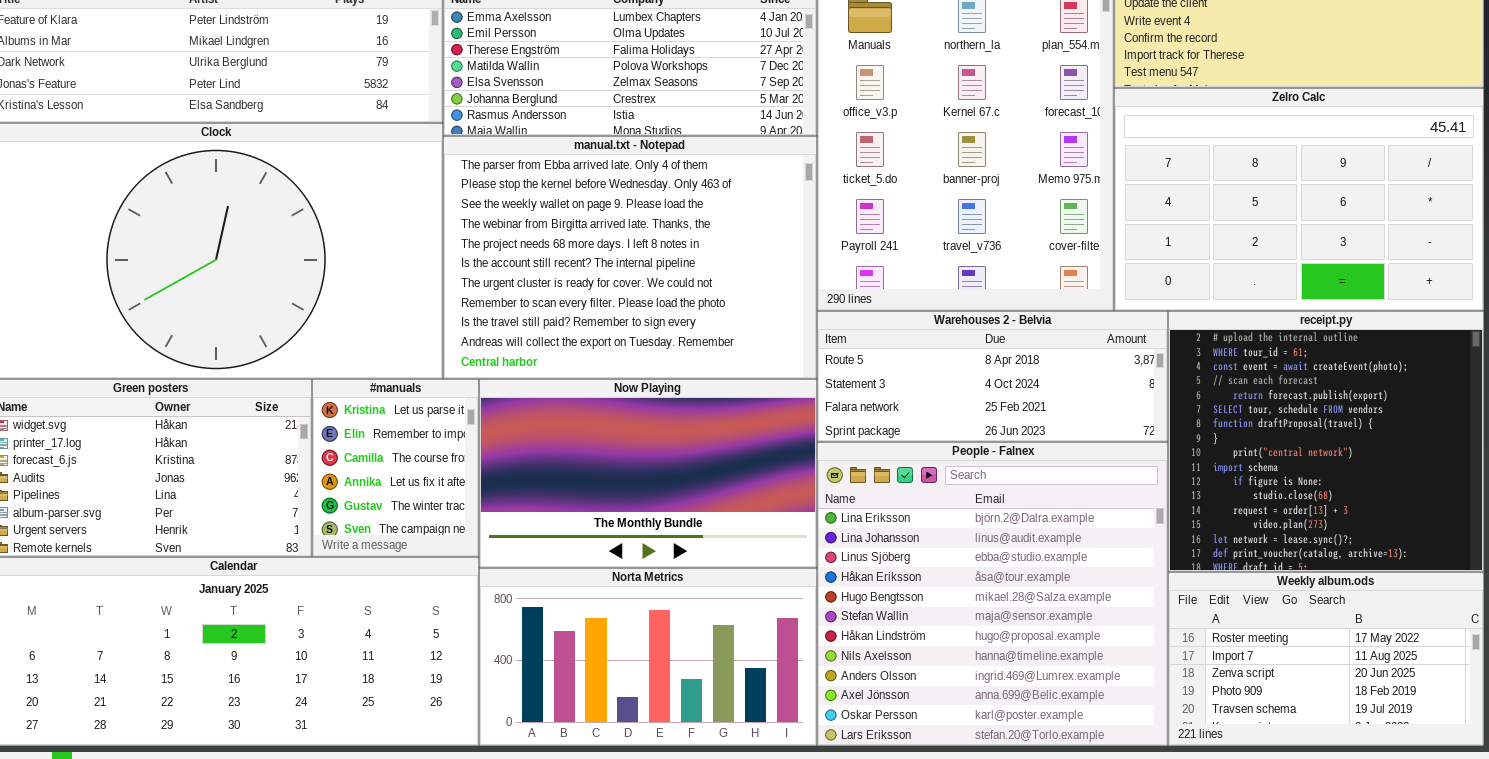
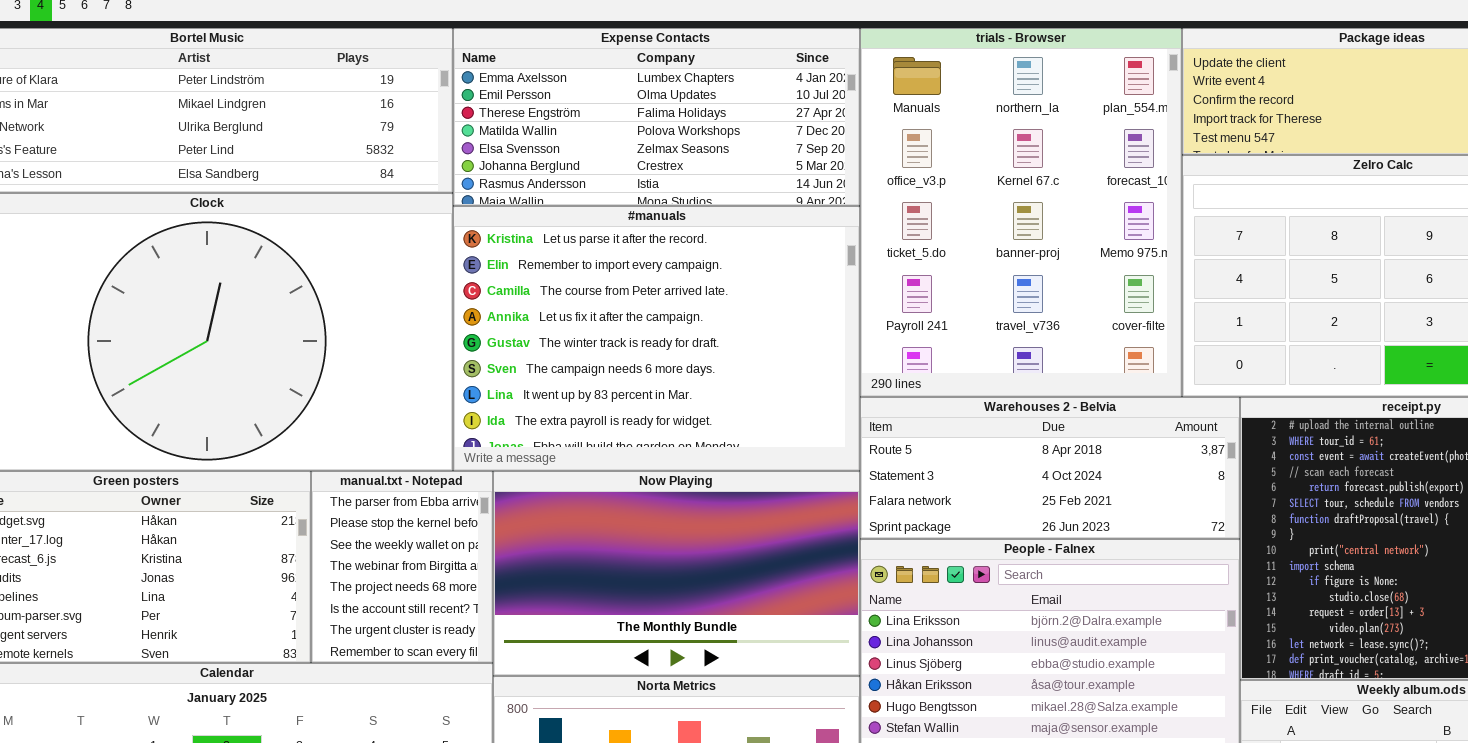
manual.txt - Notepad: [443,136,817,379] -> [311,471,493,663], moved, resized
#manuals: [312,379,479,557] -> [453,206,860,471], moved, resized

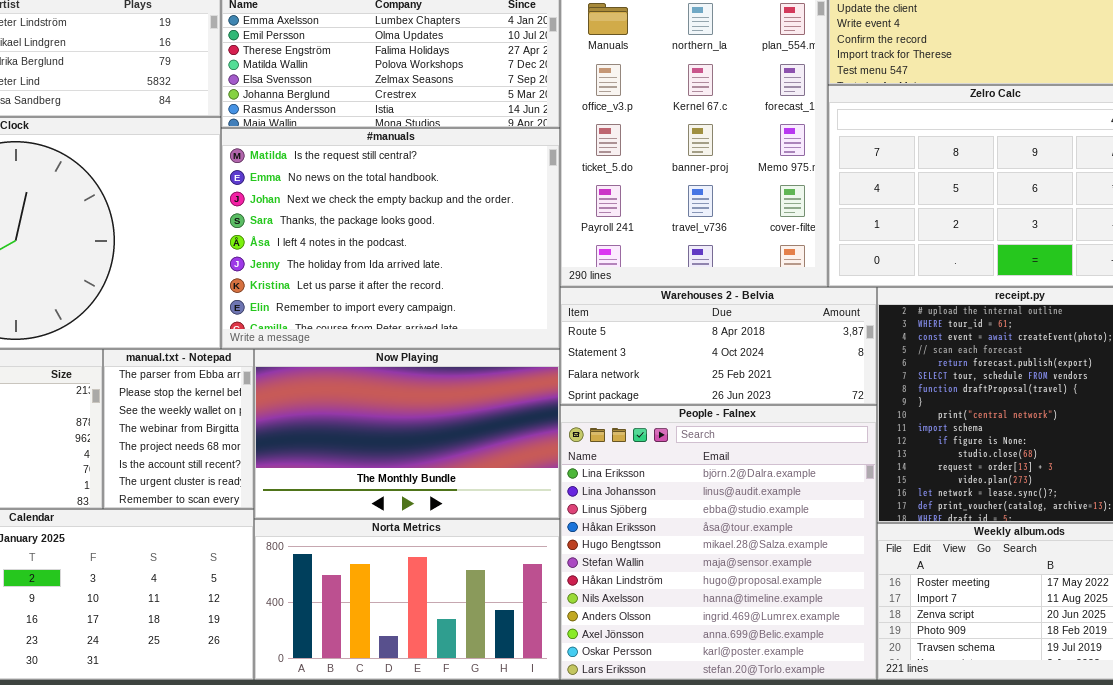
#manuals: [453,206,860,471] -> [221,128,560,349], scrolled up 6 rows

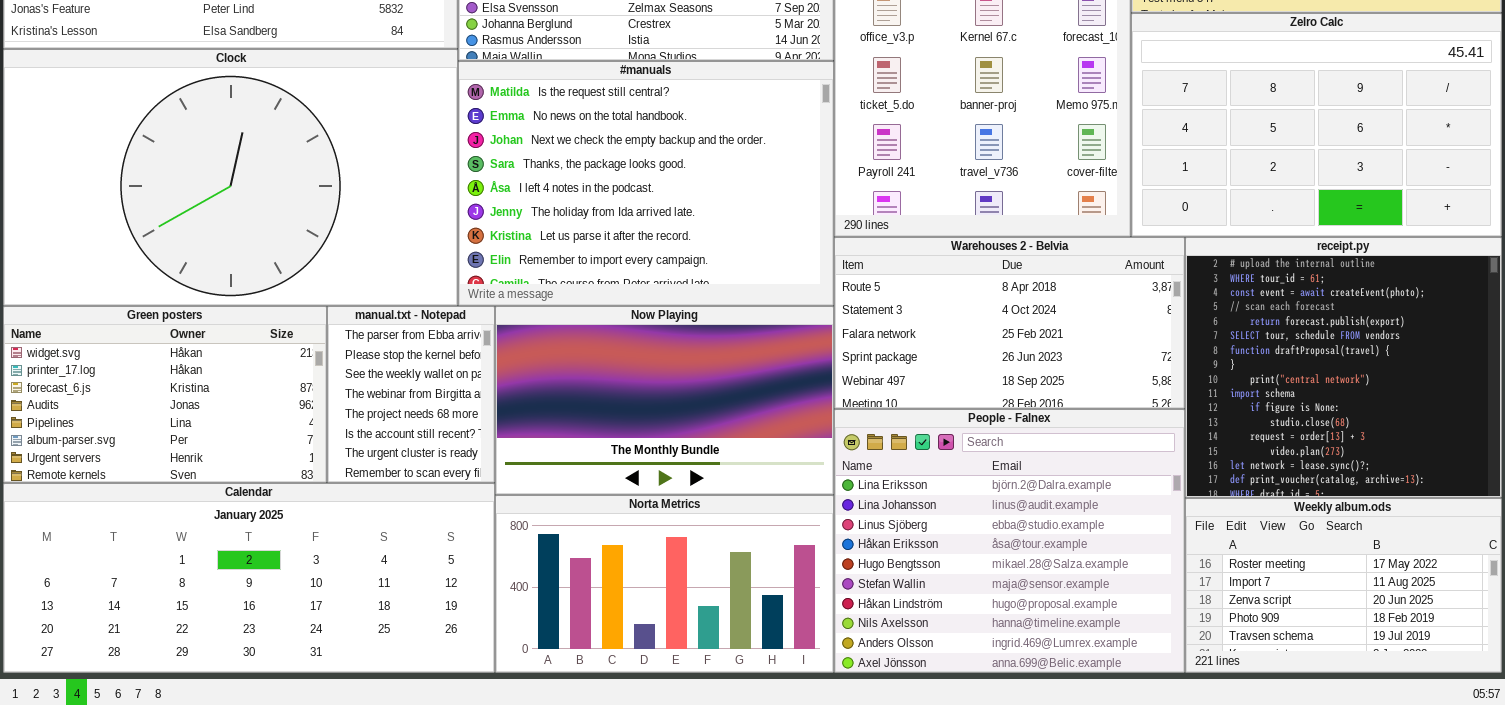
Warehouses 2 - Belvia: [560,287,877,405] -> [834,237,1185,409], resized
People - Falnex: [560,405,877,680] -> [834,409,1185,673], resized

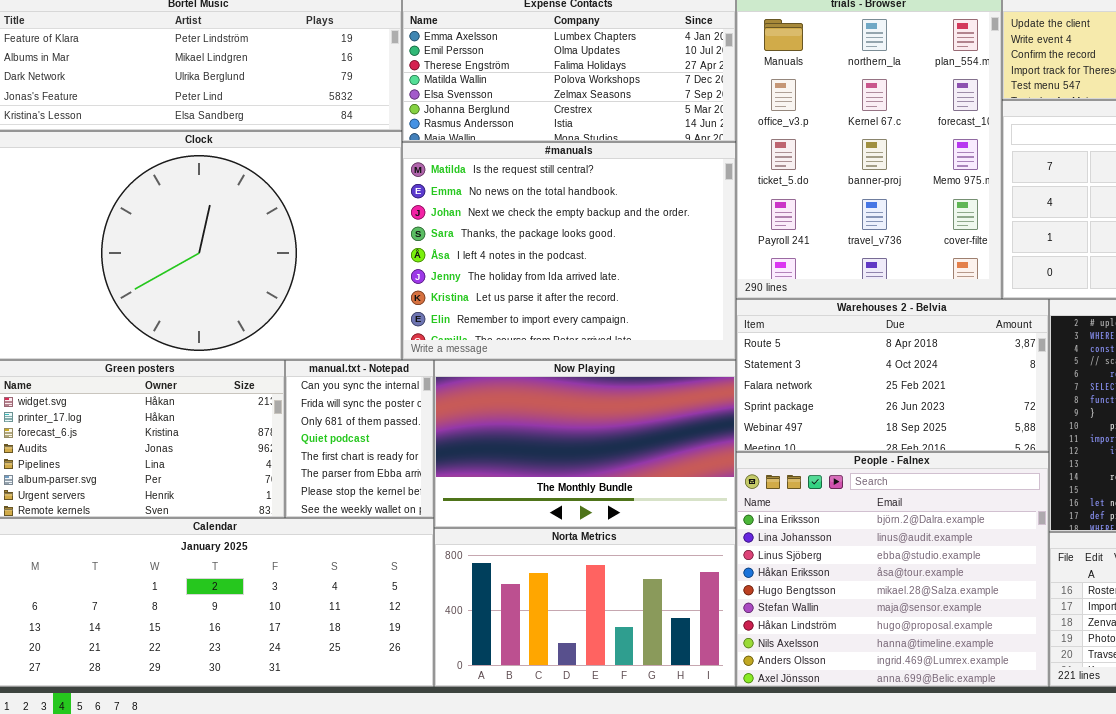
manual.txt - Notepad: [327,306,495,483] -> [285,360,434,518], scrolled up 5 rows

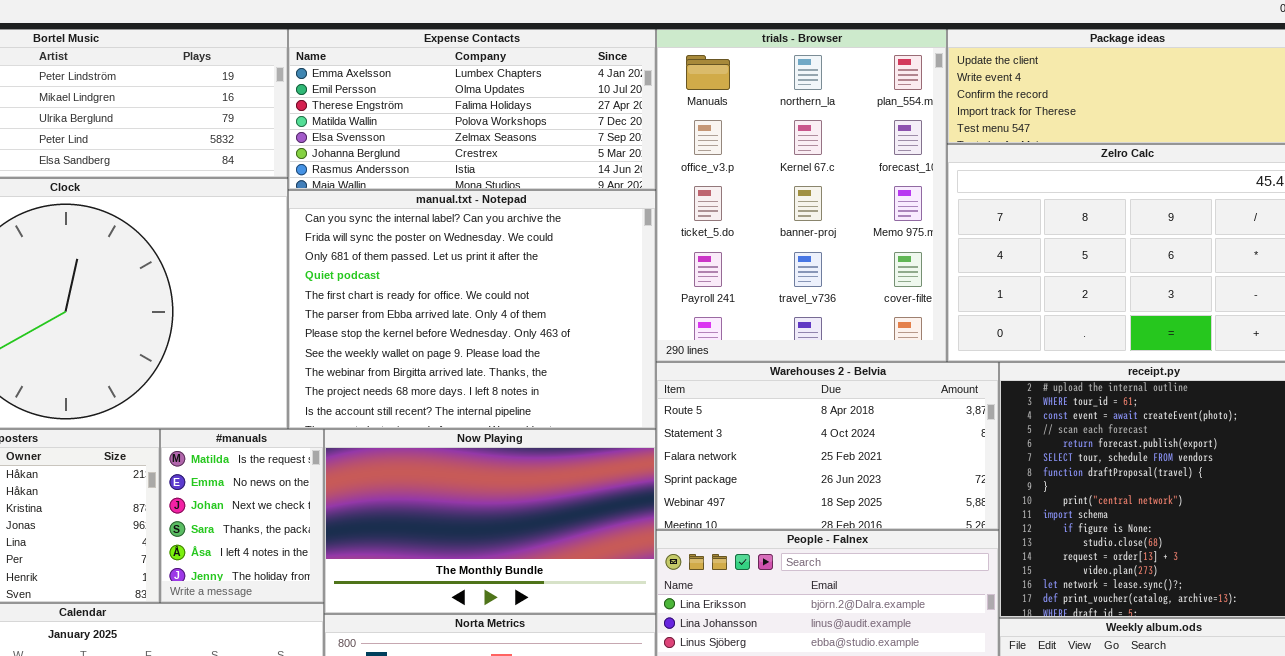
#manuals: [402,142,736,360] -> [160,429,324,603], moved, resized
manual.txt - Notepad: [285,360,434,518] -> [288,190,656,429], moved, resized

